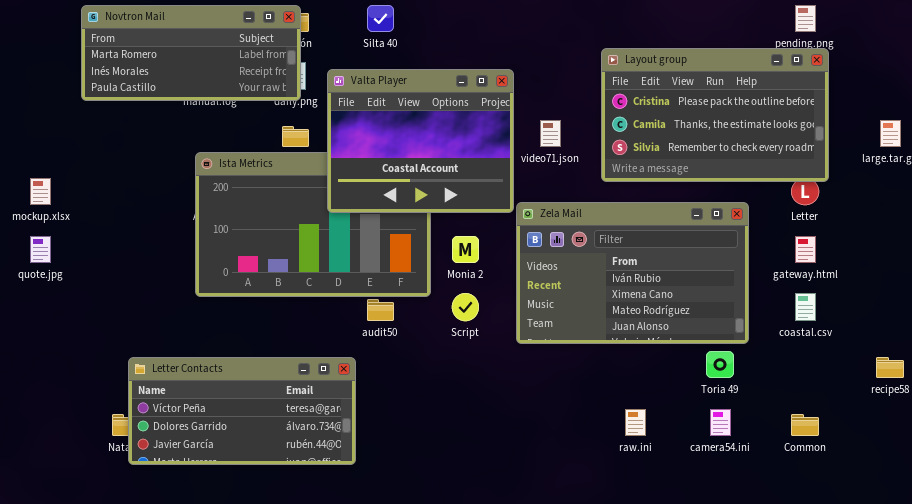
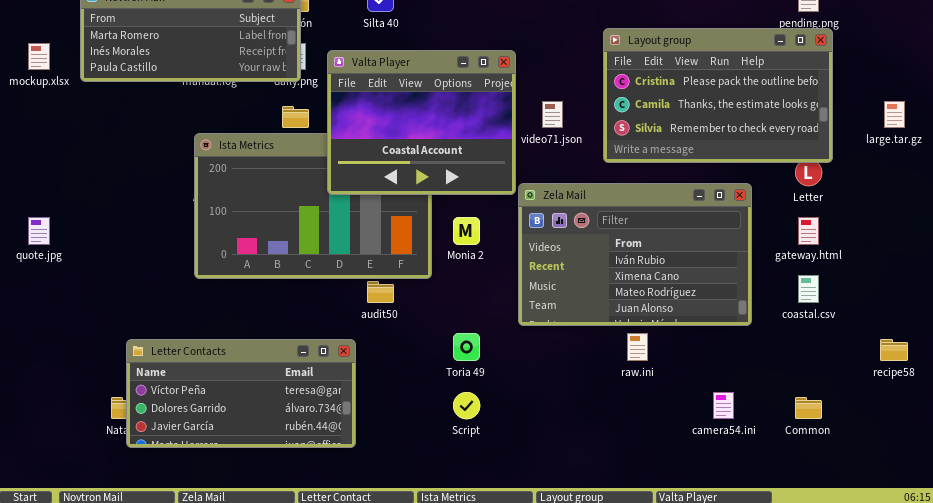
mockup.xlsx: [30,178,51,205] -> [28,43,50,70], moved
Script: [452,293,479,321] -> [453,392,480,419], moved
Toria 49: [706,351,734,378] -> [453,333,480,361], moved
raw.ini: [625,409,646,436] -> [627,333,648,361], moved

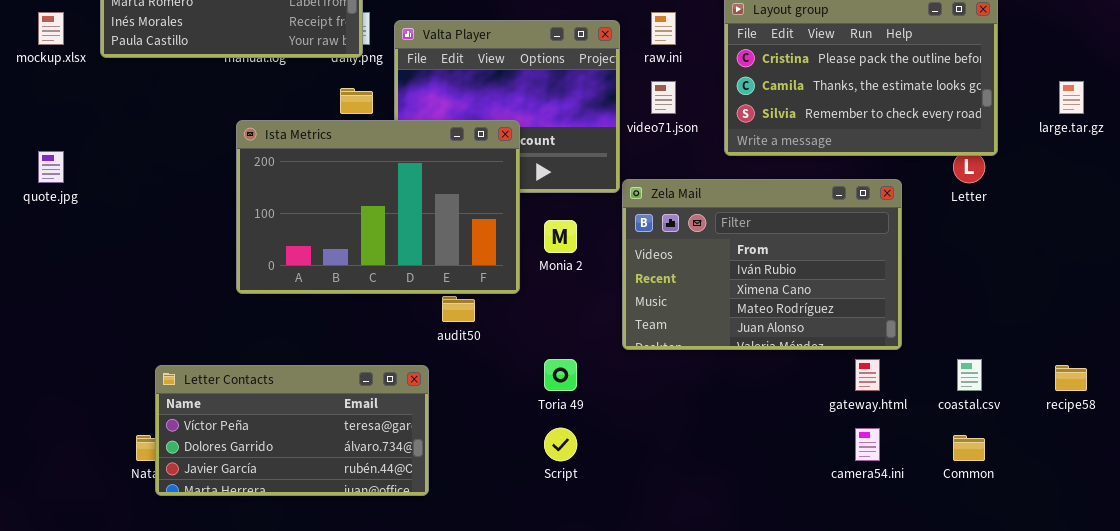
Ista Metrics: [194,133,432,279] -> [236,120,520,294], raised
quote.jpg: [28,217,50,245] -> [38,151,64,183], moved
gateway.html: [798,217,819,245] -> [855,359,880,391], moved
coastal.csv: [798,275,819,303] -> [957,359,982,391], moved
raw.ini: [627,333,648,361] -> [651,12,676,45], moved

